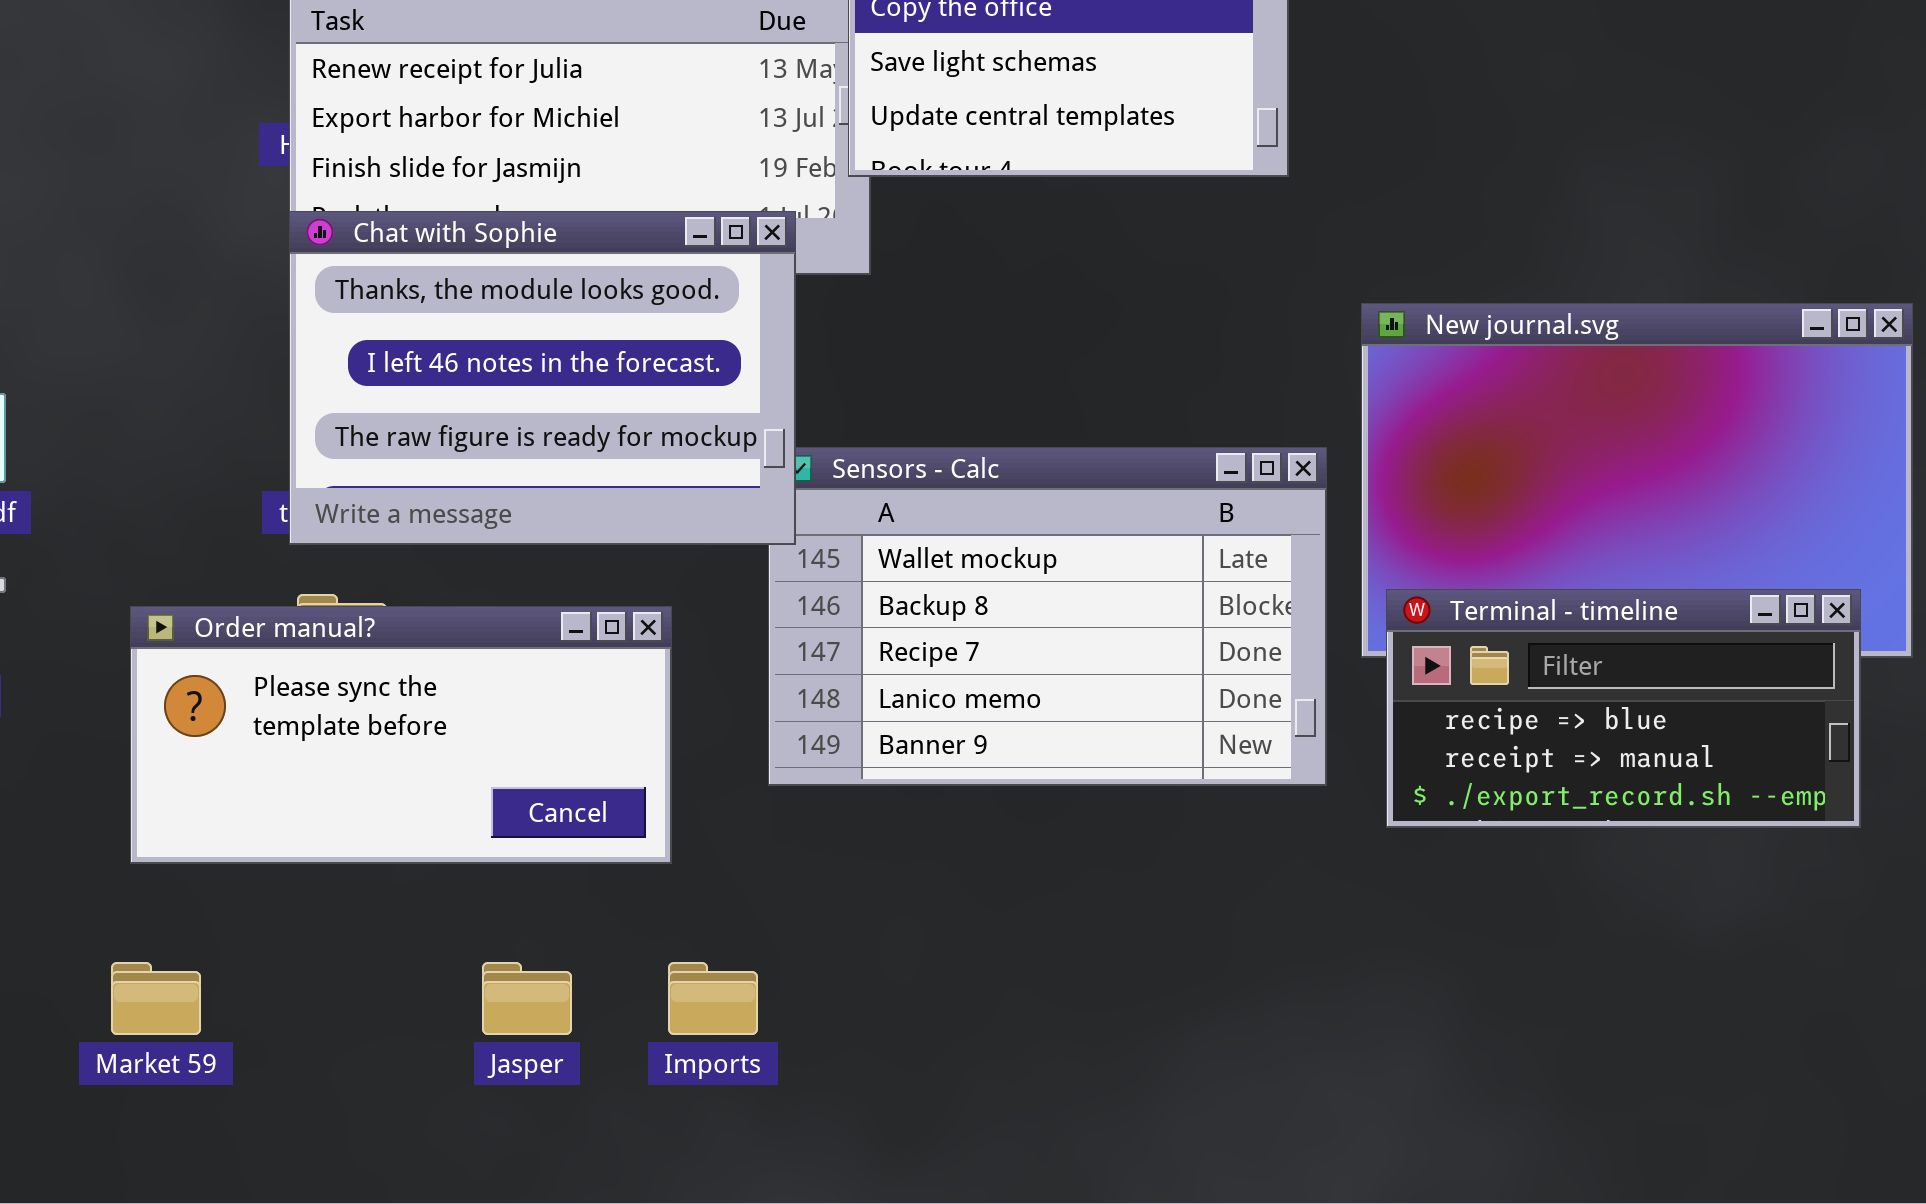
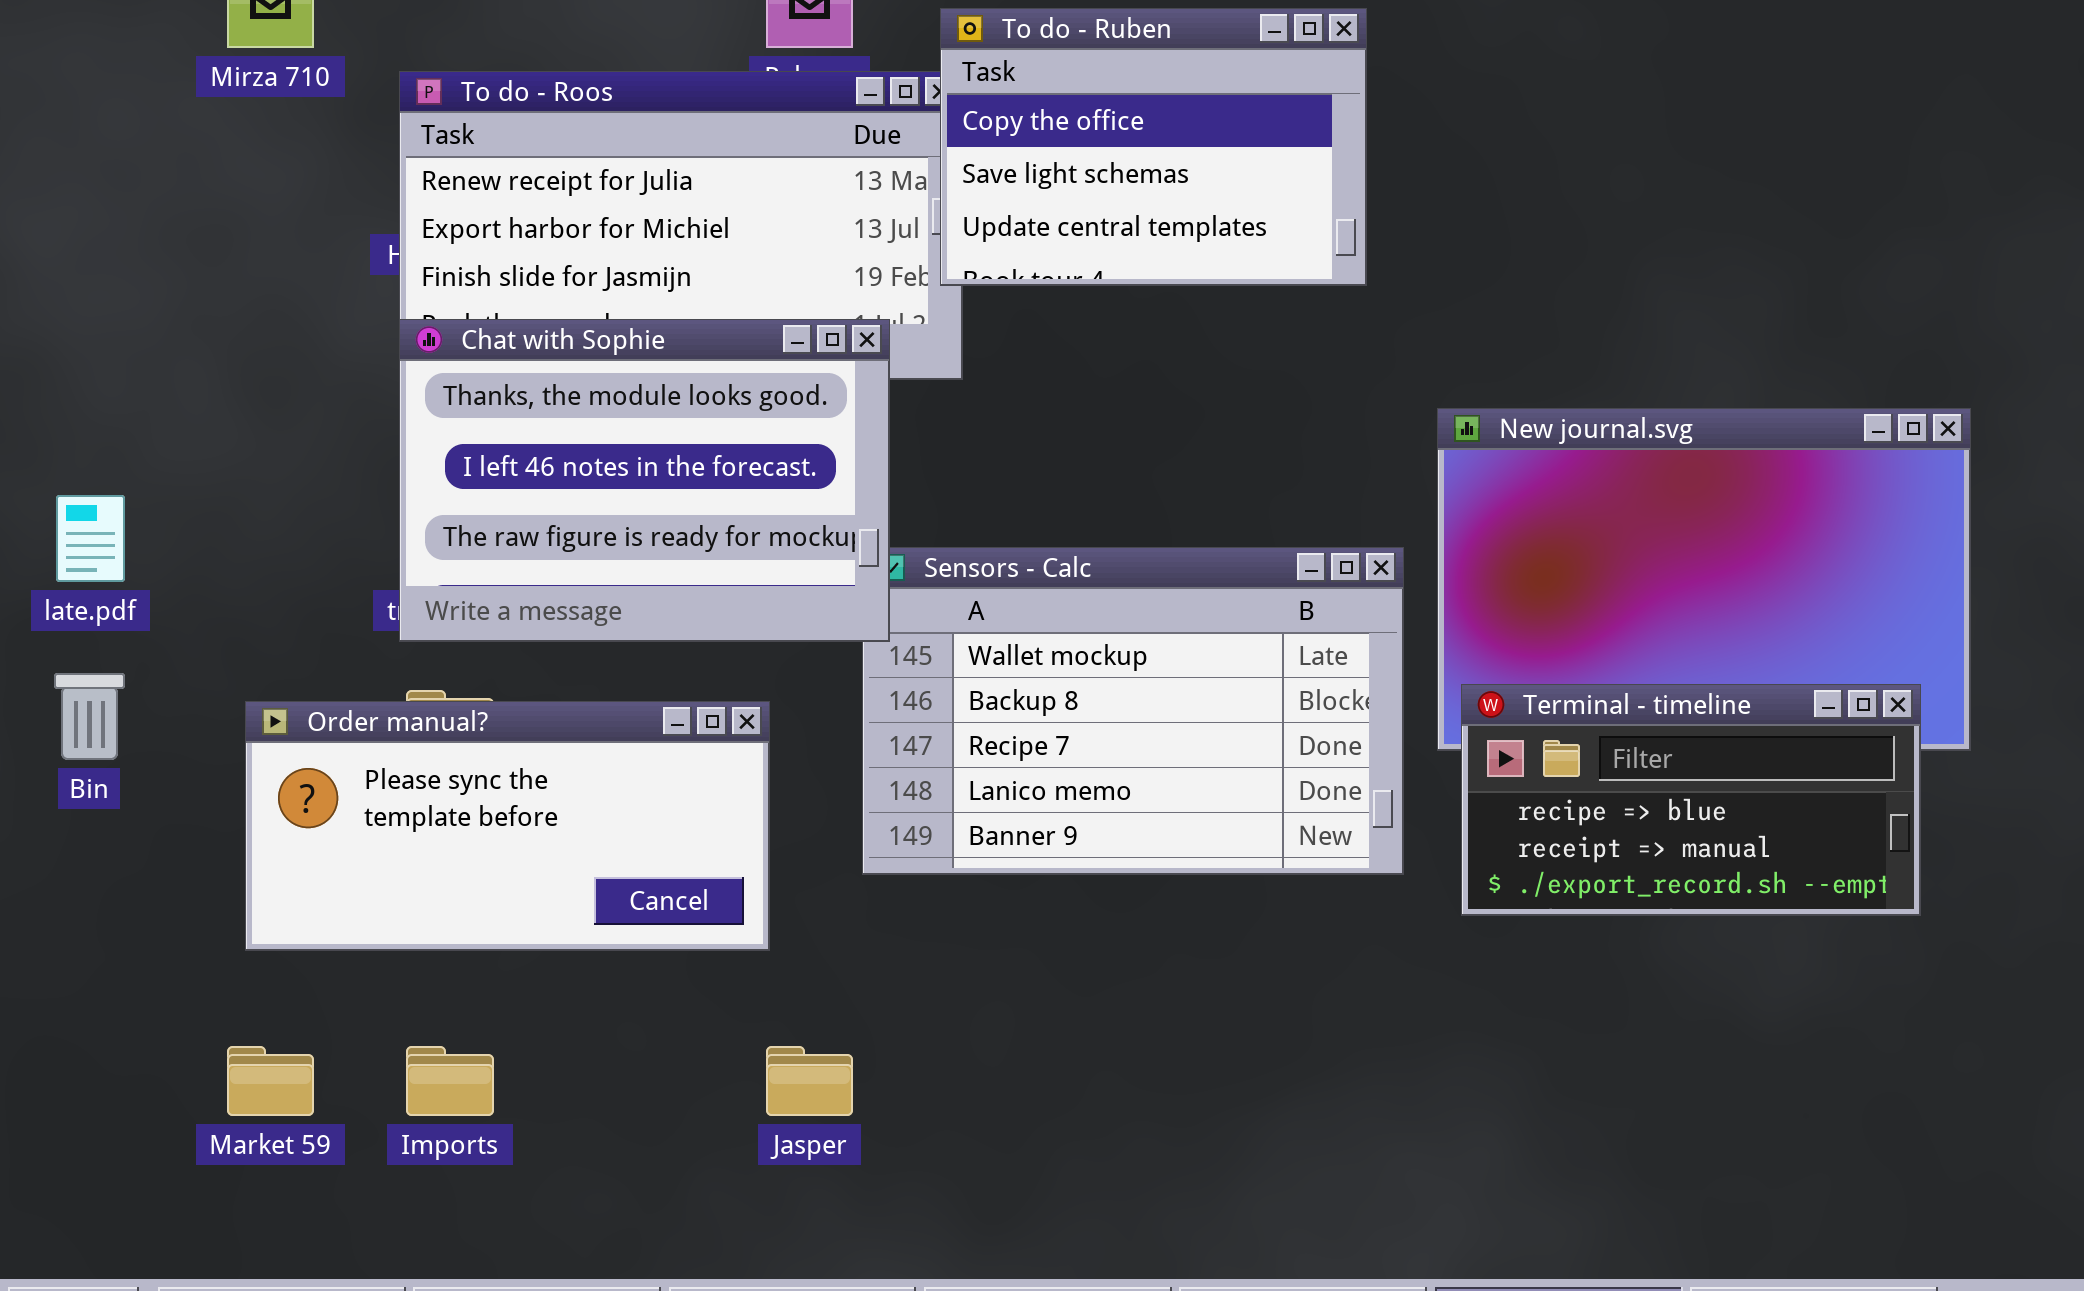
Jasper: [482,962,572,1035] -> [766,1046,853,1116], moved
Imports: [668,962,758,1035] -> [406,1046,494,1116], moved

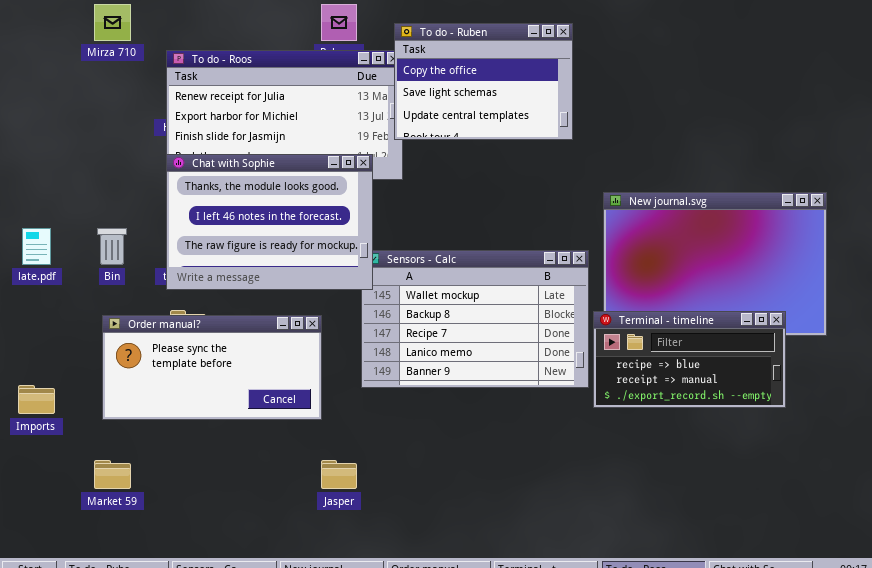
Bin: [54,673,125,760] -> [97,228,127,265], moved
Terminal - timeline: [1461,684,1921,916] -> [593,311,786,408], moved
Imports: [406,1046,494,1116] -> [18,385,55,414], moved

